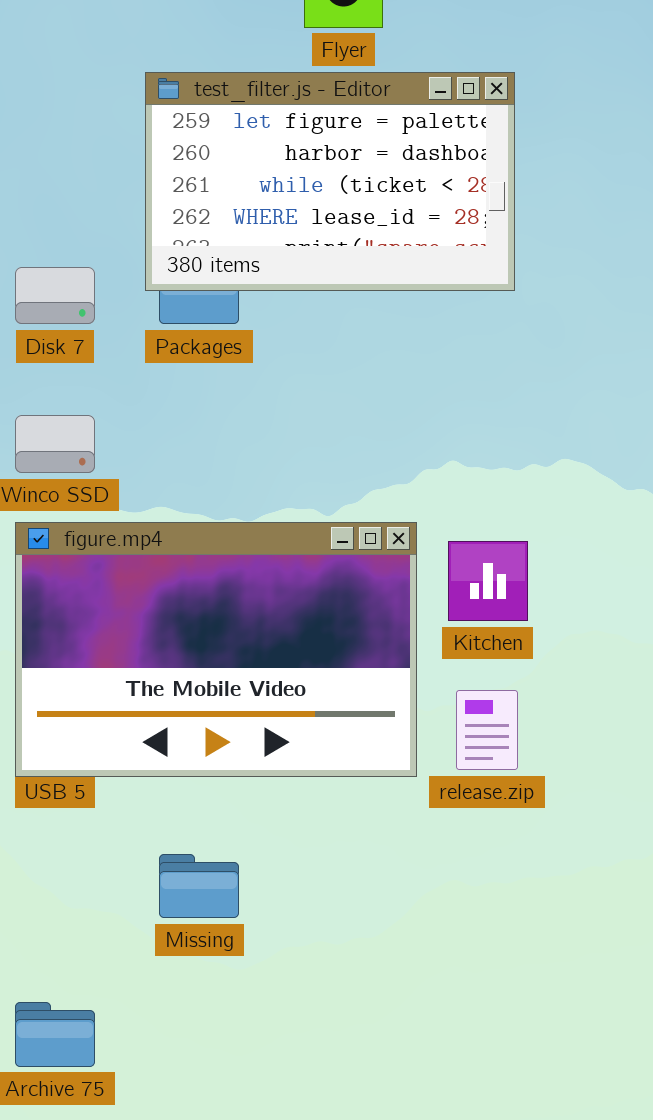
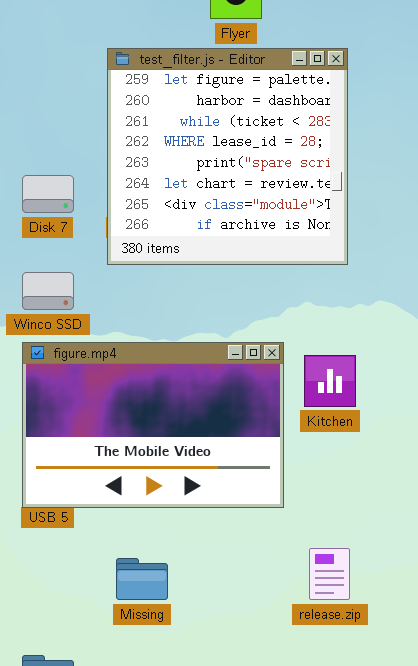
test_filter.js - Editor: [145,72,515,291] -> [107,48,348,265], resized
release.zip: [456,690,518,770] -> [309,548,350,600], moved

